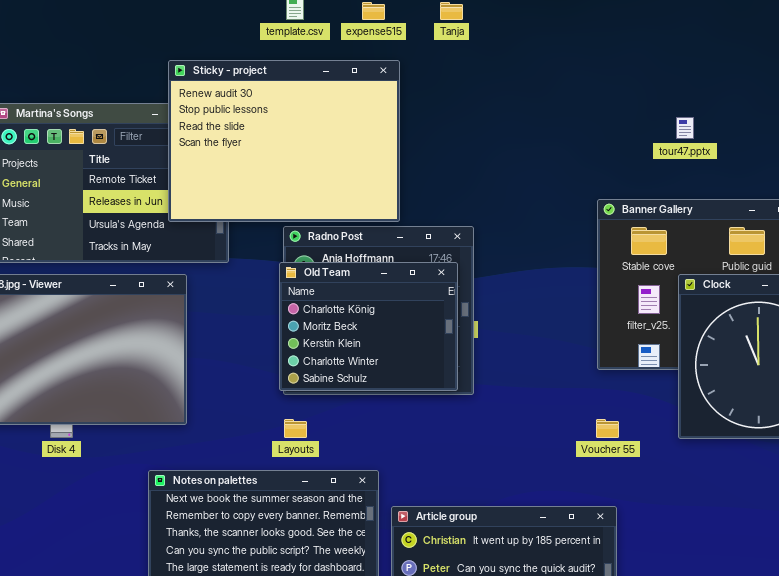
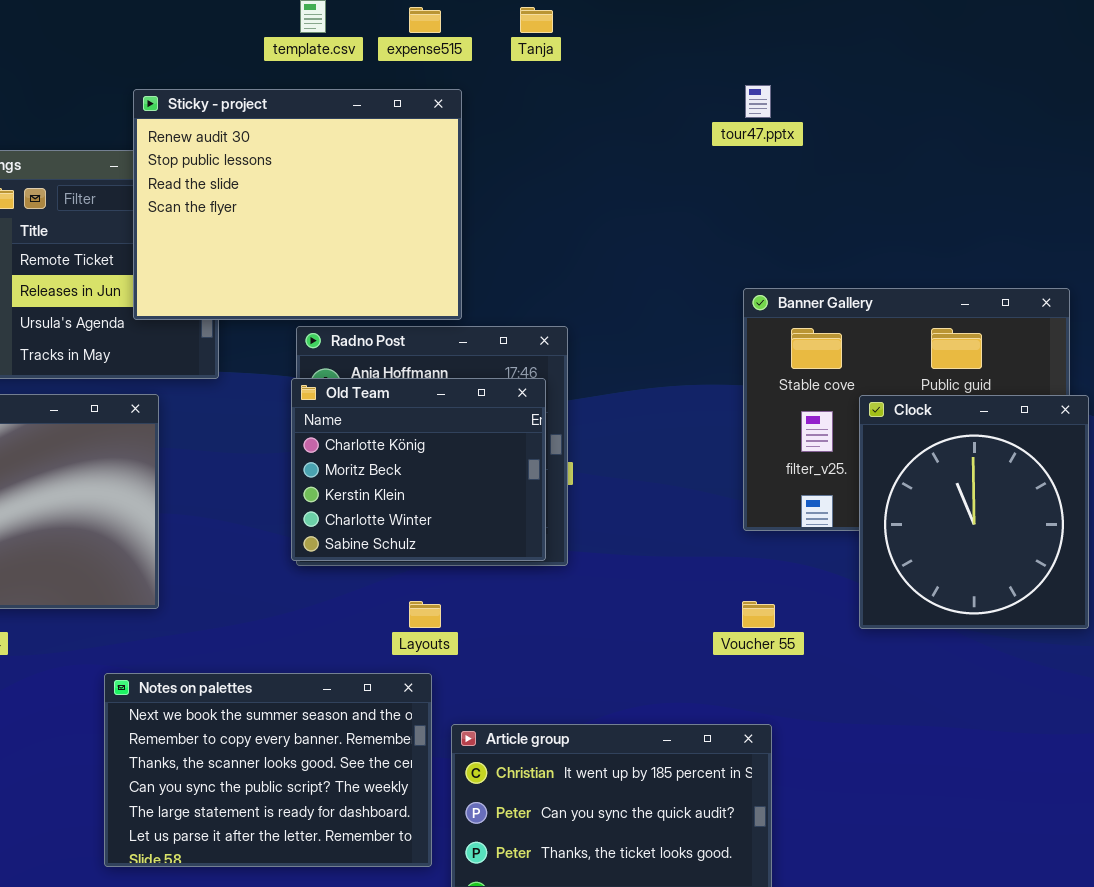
tour47.pptx: [676,117,694,139] -> [745,85,771,118], moved
Layouts: [284,419,307,438] -> [409,601,441,628], moved

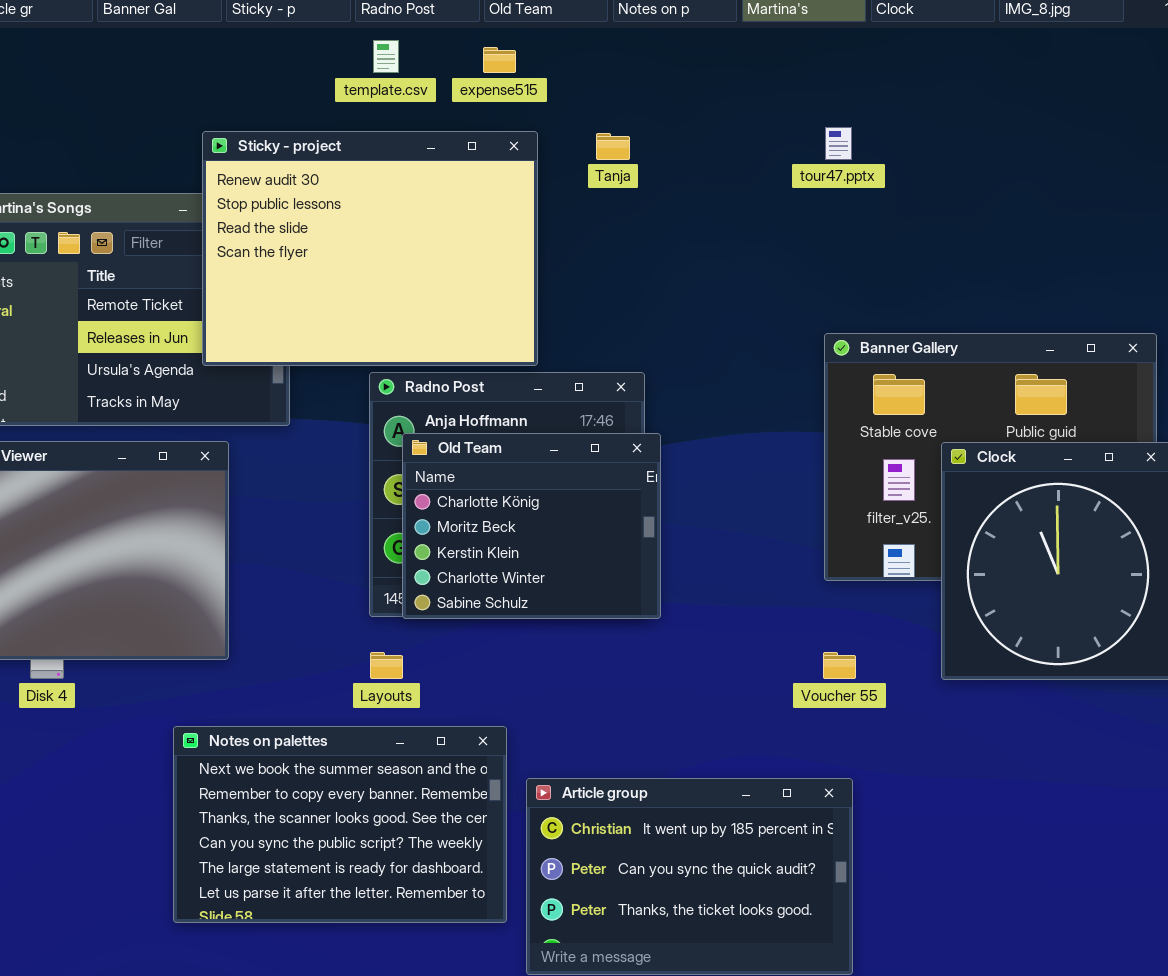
Tanja: [520,7,553,33] -> [596,133,630,160], moved
Old Team: [291,378,546,561] -> [402,433,661,619], moved
Layouts: [409,601,441,628] -> [370,652,403,679], moved

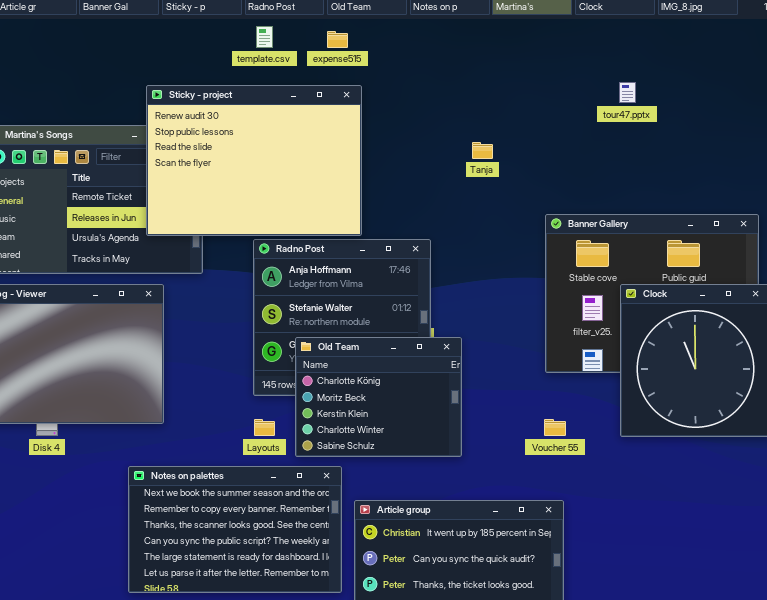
tour47.pptx: [825,127,852,160] -> [619,82,636,103], moved
Tanja: [596,133,630,160] -> [472,142,493,159], moved
Old Team: [402,433,661,619] -> [295,337,462,457], moved

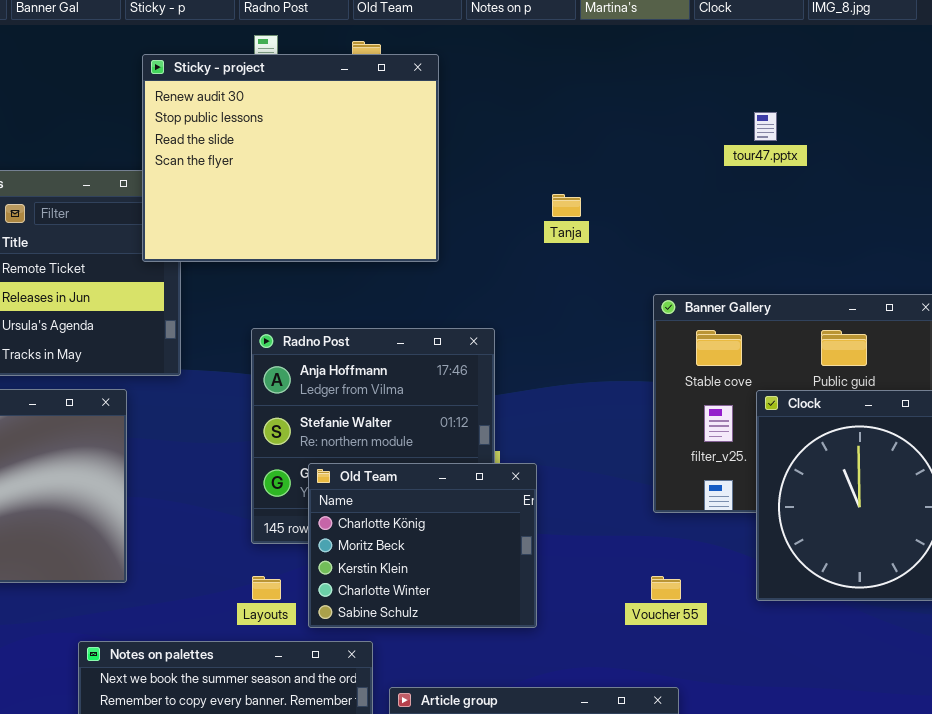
Sticky - project: [146,85,362,236] -> [142,54,439,262], moved

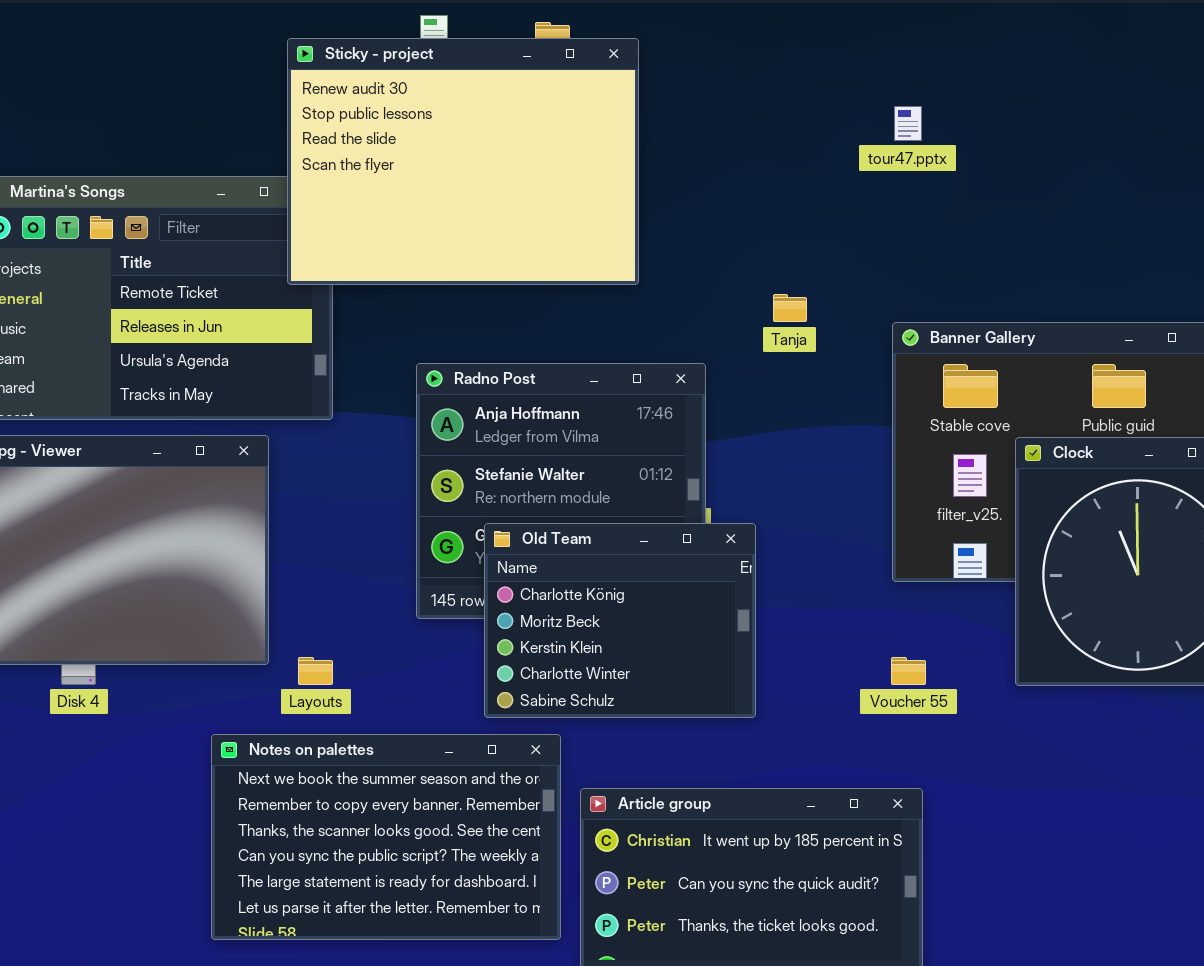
tour47.pptx: [754,112,777,141] -> [894,106,922,141], moved
Tanja: [552,194,581,217] -> [773,294,807,322], moved
Layouts: [252,576,281,600] -> [298,657,333,685], moved

